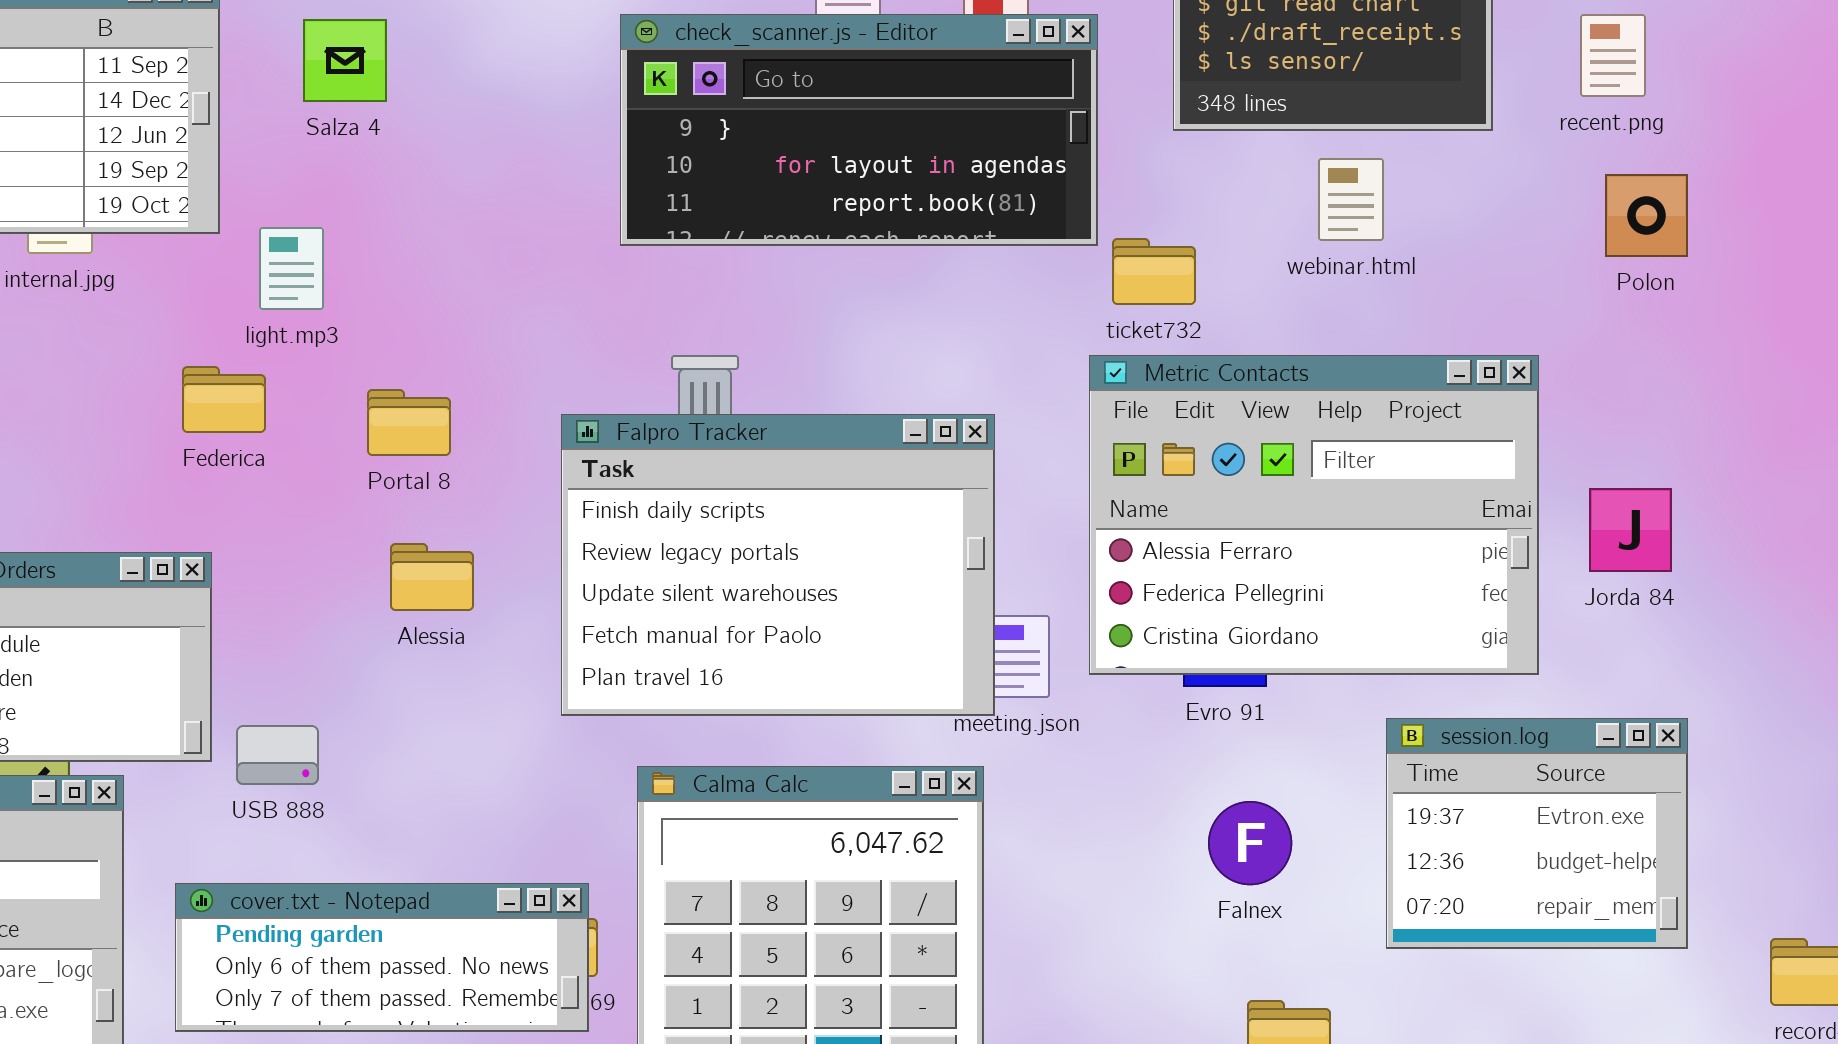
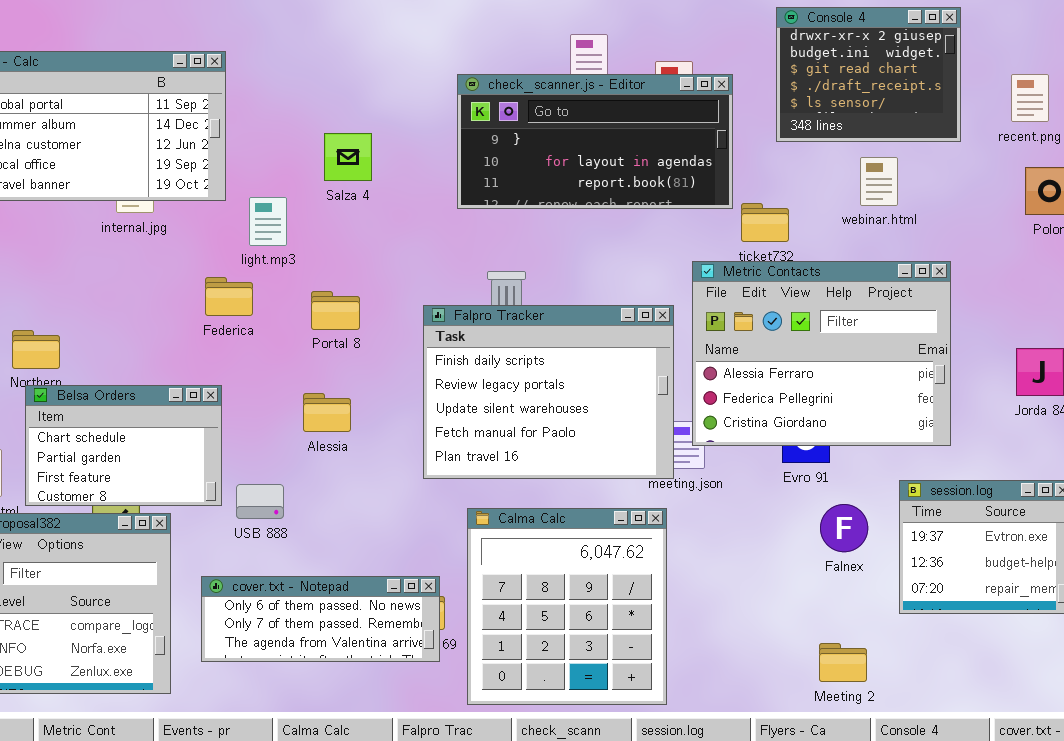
Salza 4: [303,19,387,102] -> [324,133,372,181], moved
Metric Contacts: [1089,355,1539,675] -> [692,261,951,446], moved
Alessia: [390,543,474,611] -> [303,393,351,432], moved
Falnex: [1208,801,1292,885] -> [820,504,868,552], moved
cover.txt - Notepad: [175,883,589,1032] -> [201,576,440,662], scrolled down 1 row

